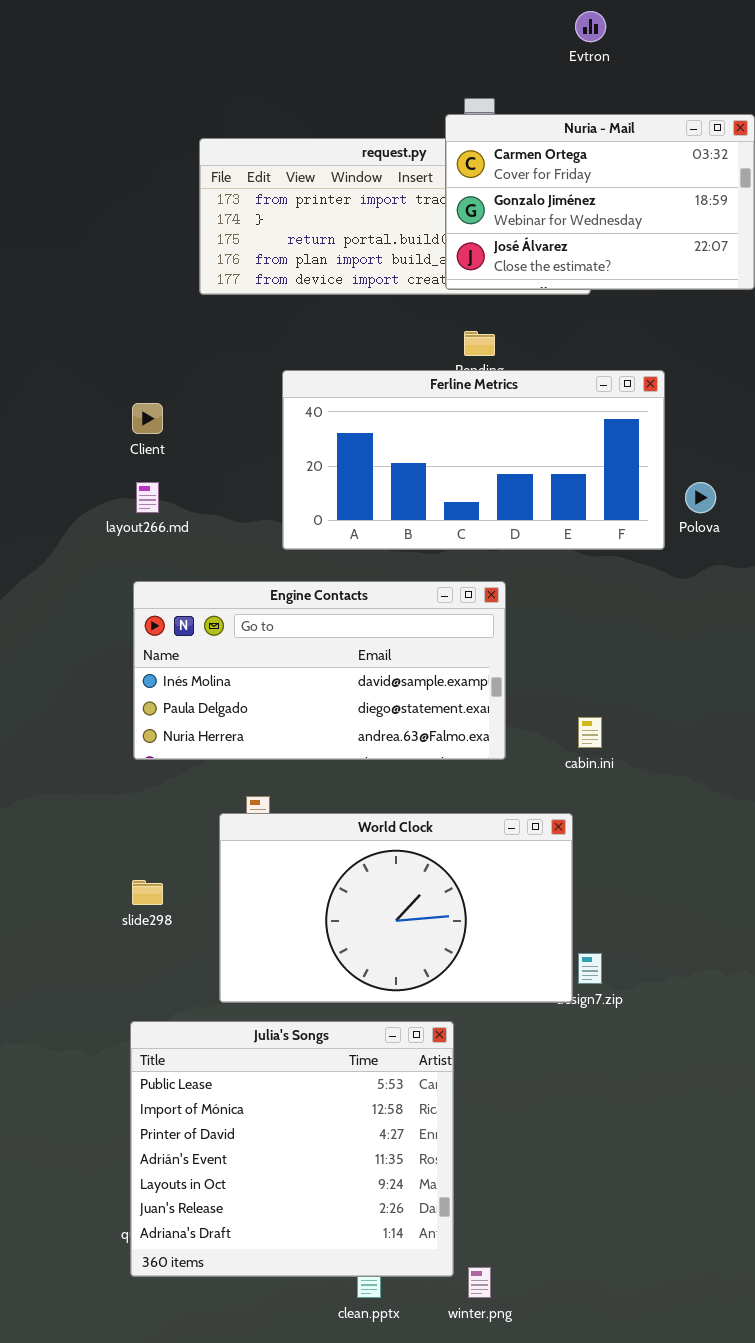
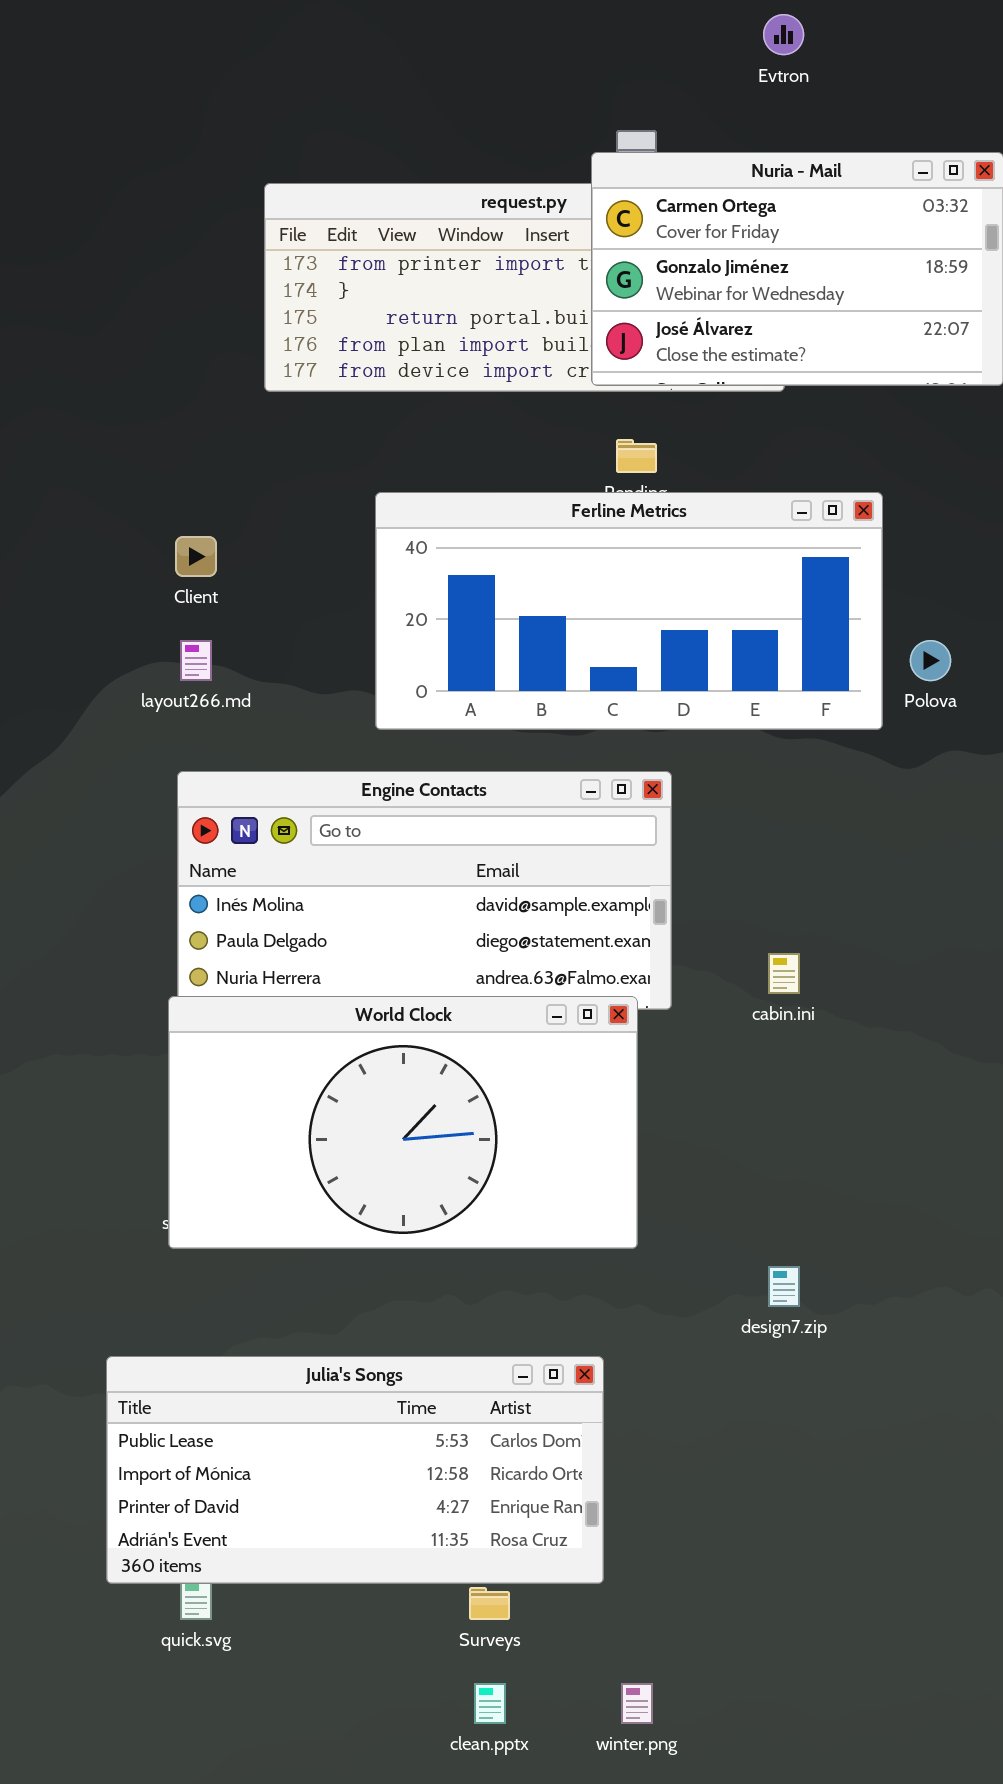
World Clock: [219,813,573,1003] -> [168,996,638,1249], moved
Julia's Songs: [130,1021,454,1277] -> [106,1356,604,1584], resized

